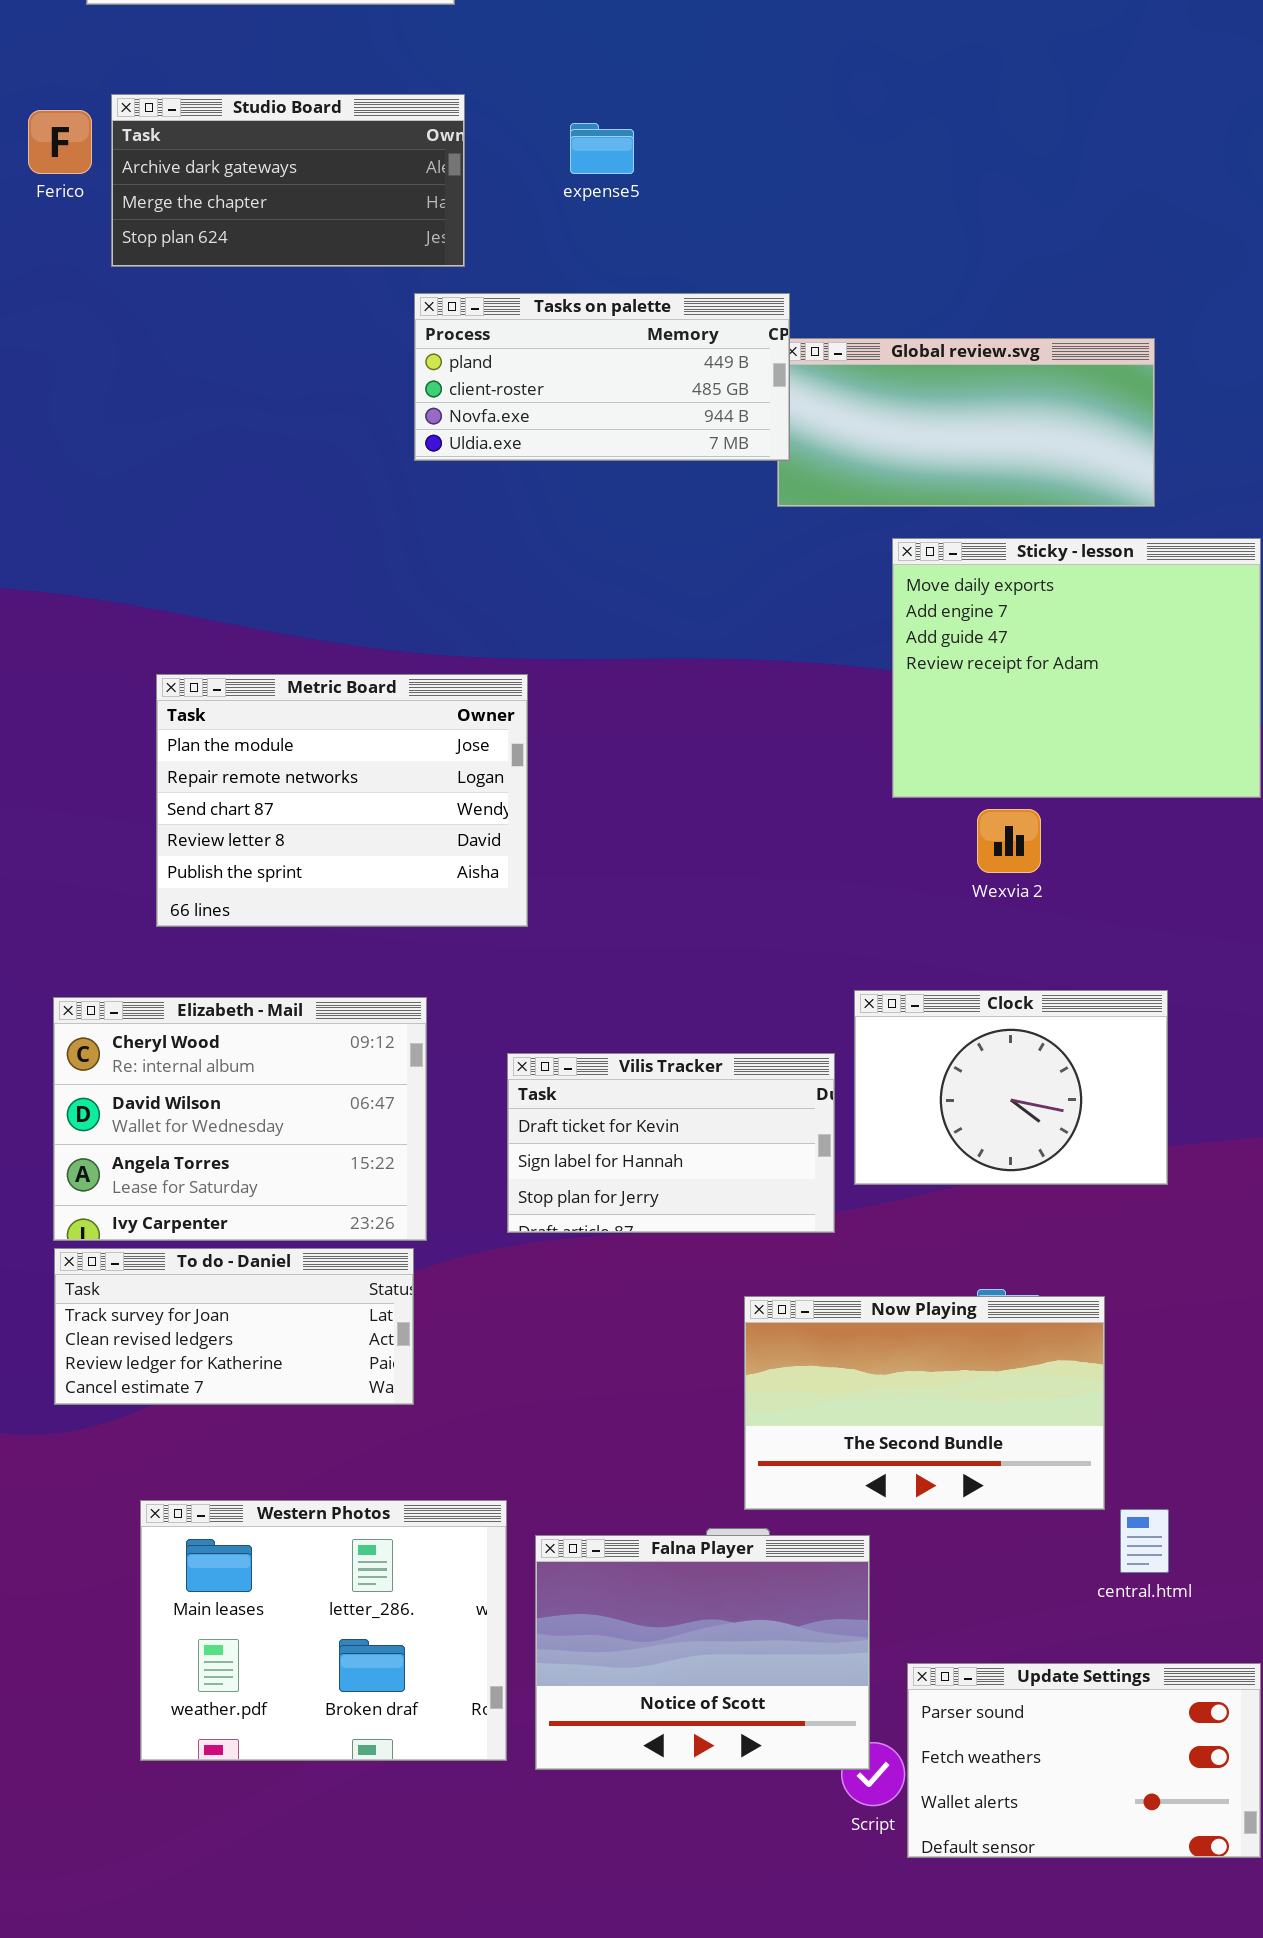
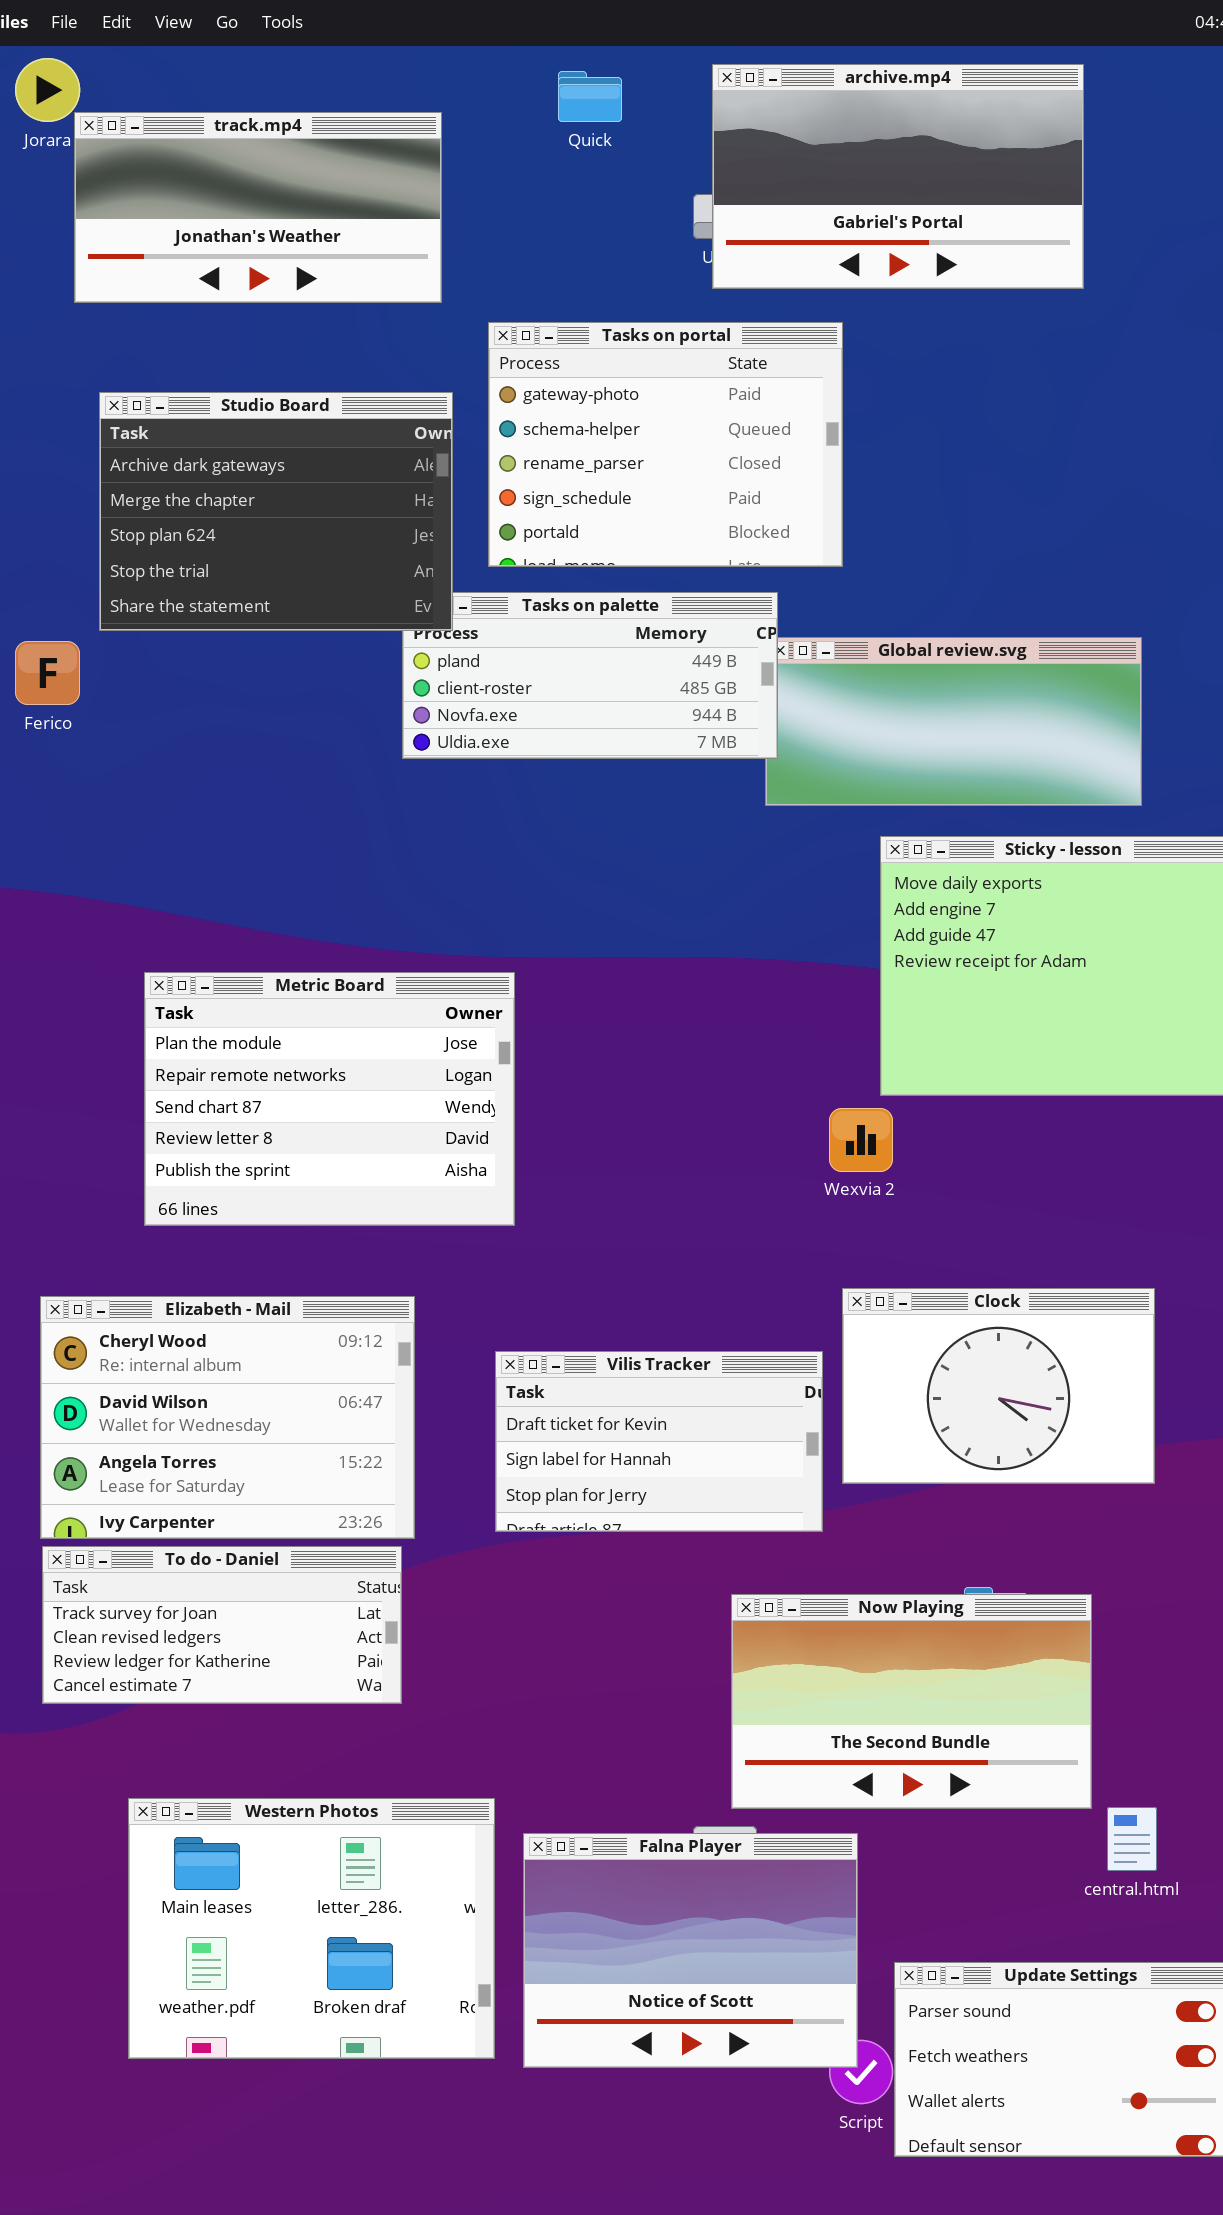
Tasks on portal: none -> [488,322,843,567], opened
Studio Board: [111,94,465,267] -> [99,392,453,631], resized
Ferico: [28,110,92,174] -> [15,641,80,705], moved
Wexvia 2: [977,809,1041,873] -> [829,1108,893,1172], moved

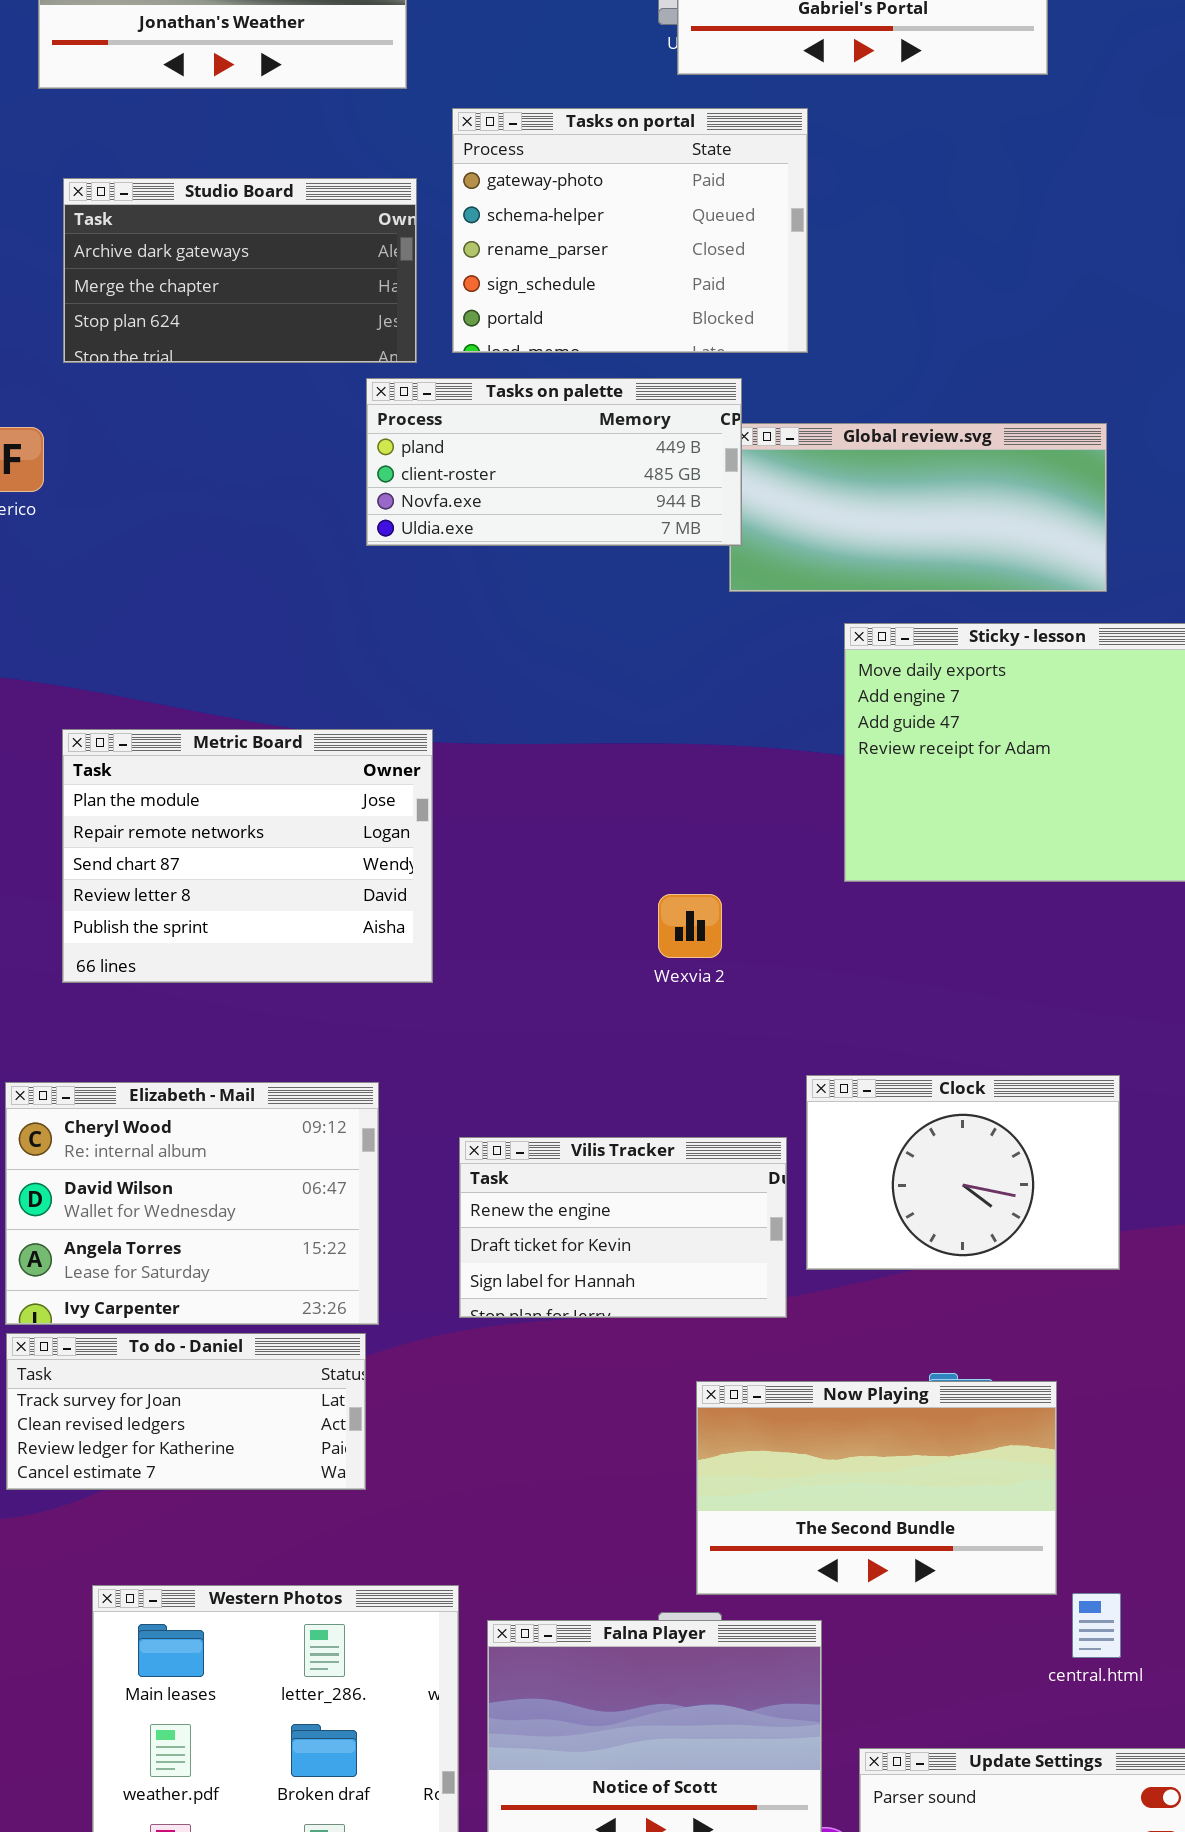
Studio Board: [99,392,453,631] -> [63,178,417,363], resized
Metric Board: [144,972,515,1226] -> [62,729,433,983], moved
Wexvia 2: [829,1108,893,1172] -> [658,894,722,958], moved
Vilis Tracker: [495,1351,823,1532] -> [459,1137,787,1318], scrolled up 1 row

